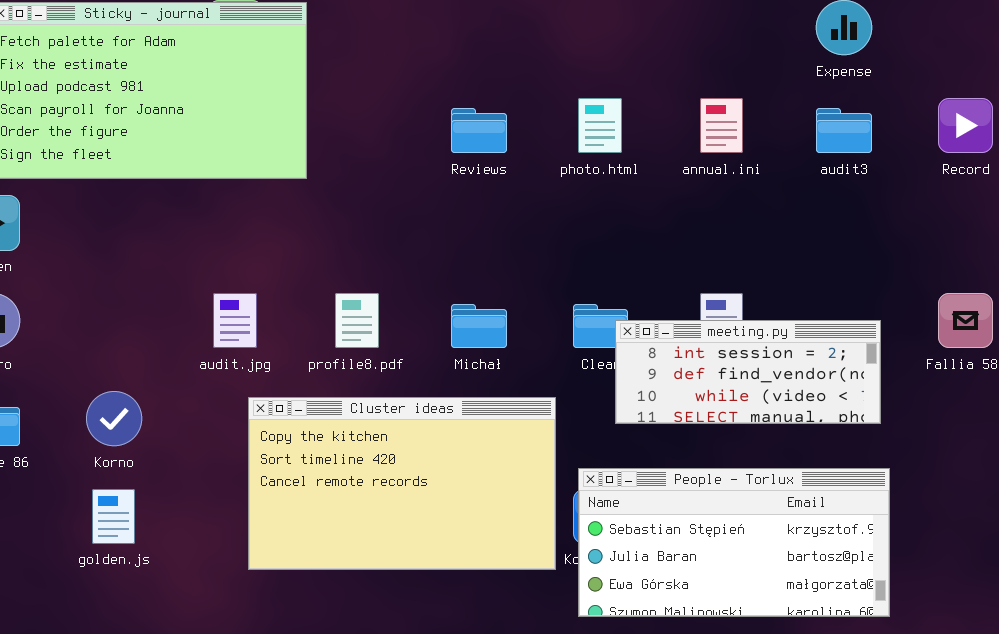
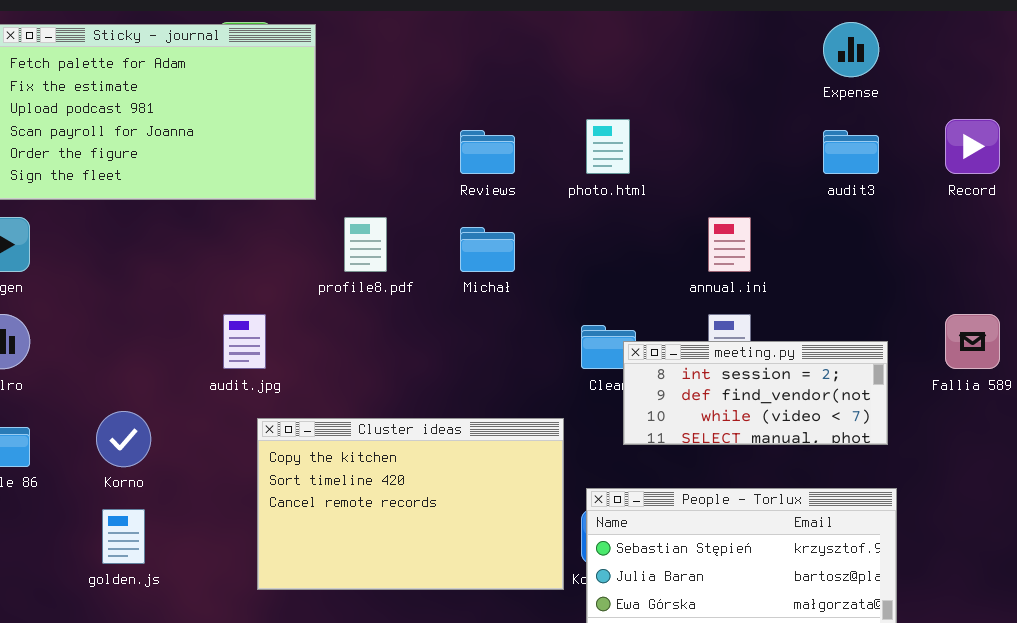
annual.ini: [700,98,743,153] -> [708,217,751,272], moved
profile8.pdf: [335,293,379,348] -> [344,217,387,272], moved
Michał: [451,304,507,348] -> [460,227,515,272], moved

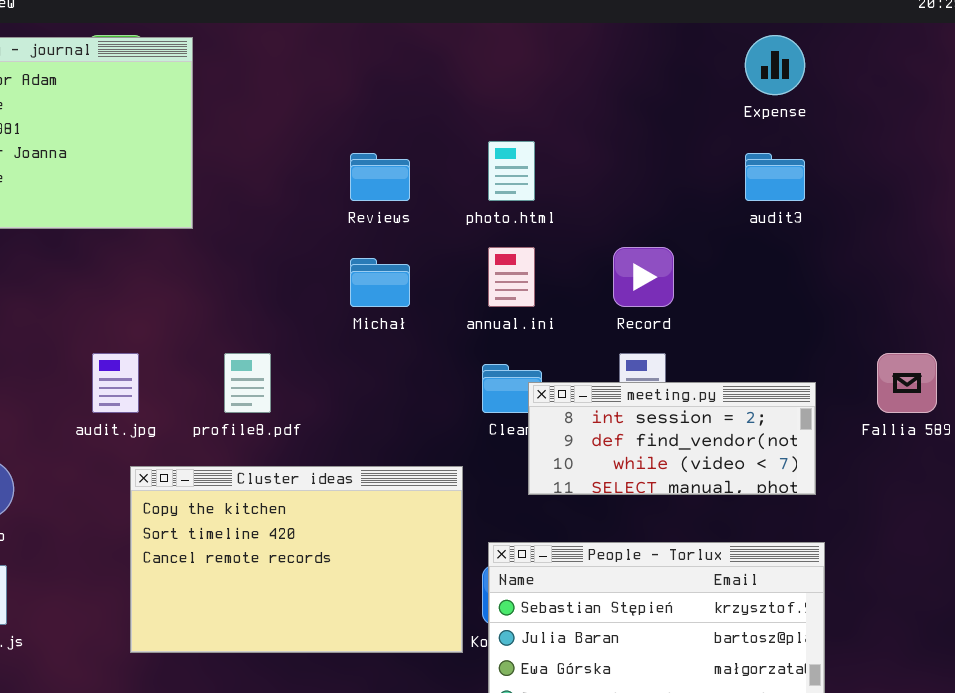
Record: [945,119,1000,174] -> [613,247,674,307], moved
profile8.pdf: [344,217,387,272] -> [224,353,271,413], moved
annual.ini: [708,217,751,272] -> [488,247,535,307], moved

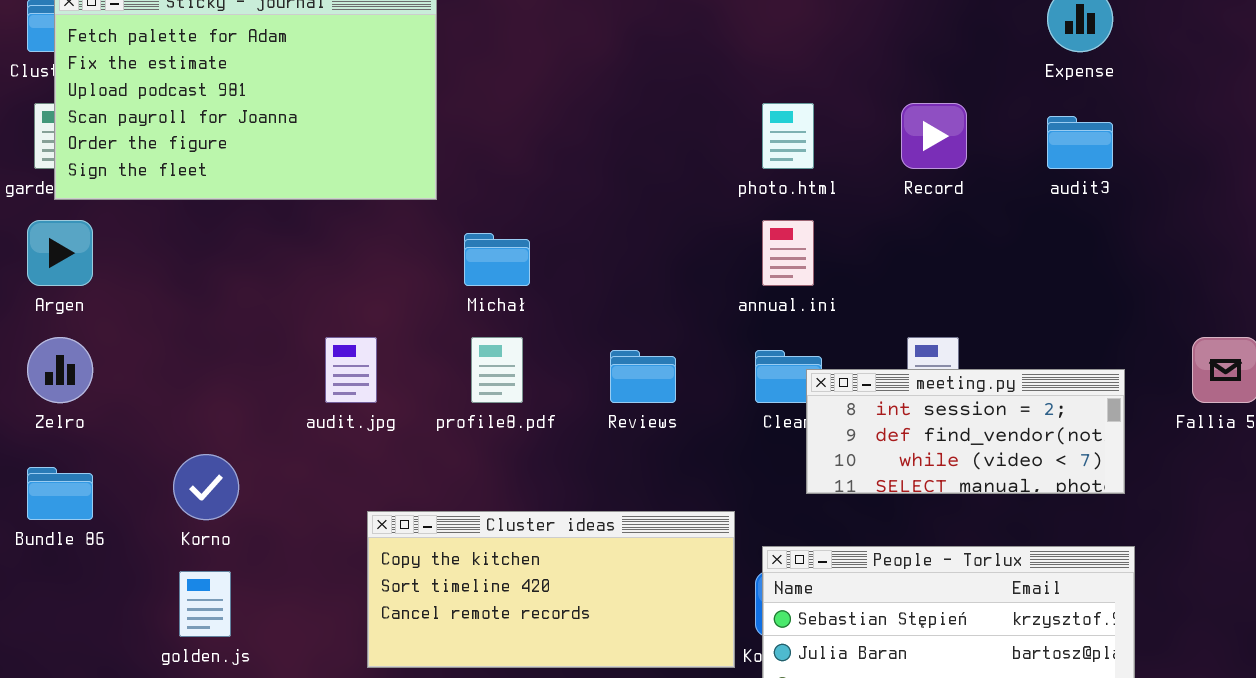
Reviews: [350,153,410,201] -> [610,350,676,403], moved
Record: [613,247,674,307] -> [901,103,967,169], moved
Michał: [350,258,410,307] -> [464,233,530,286], moved
Cluster ideas: [130,466,463,653] -> [367,511,735,668], resized

